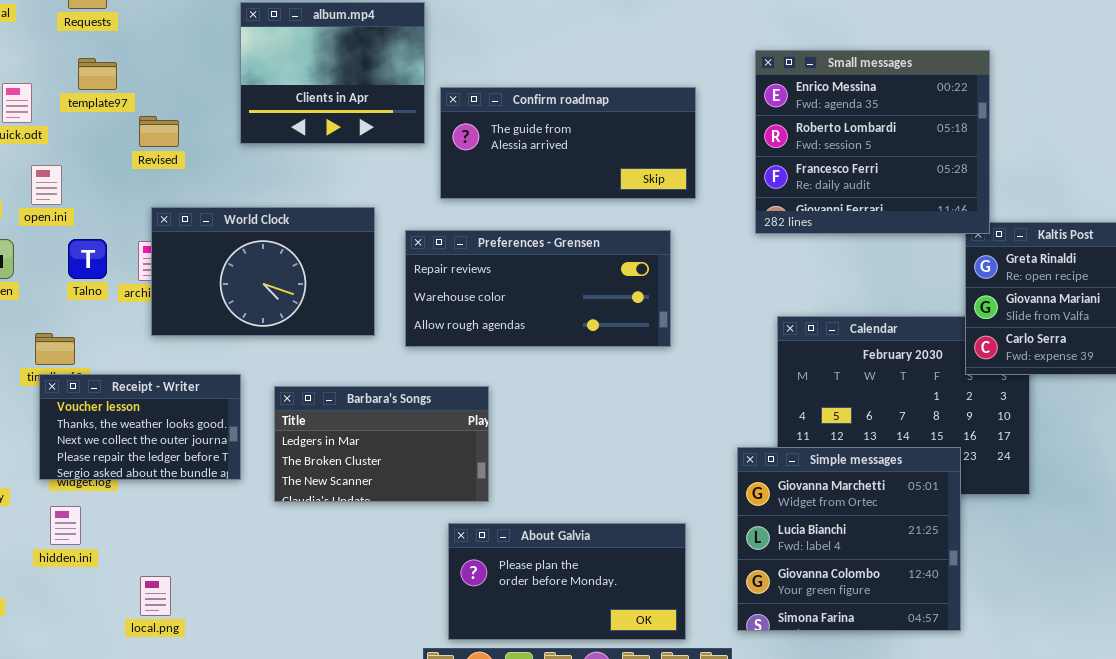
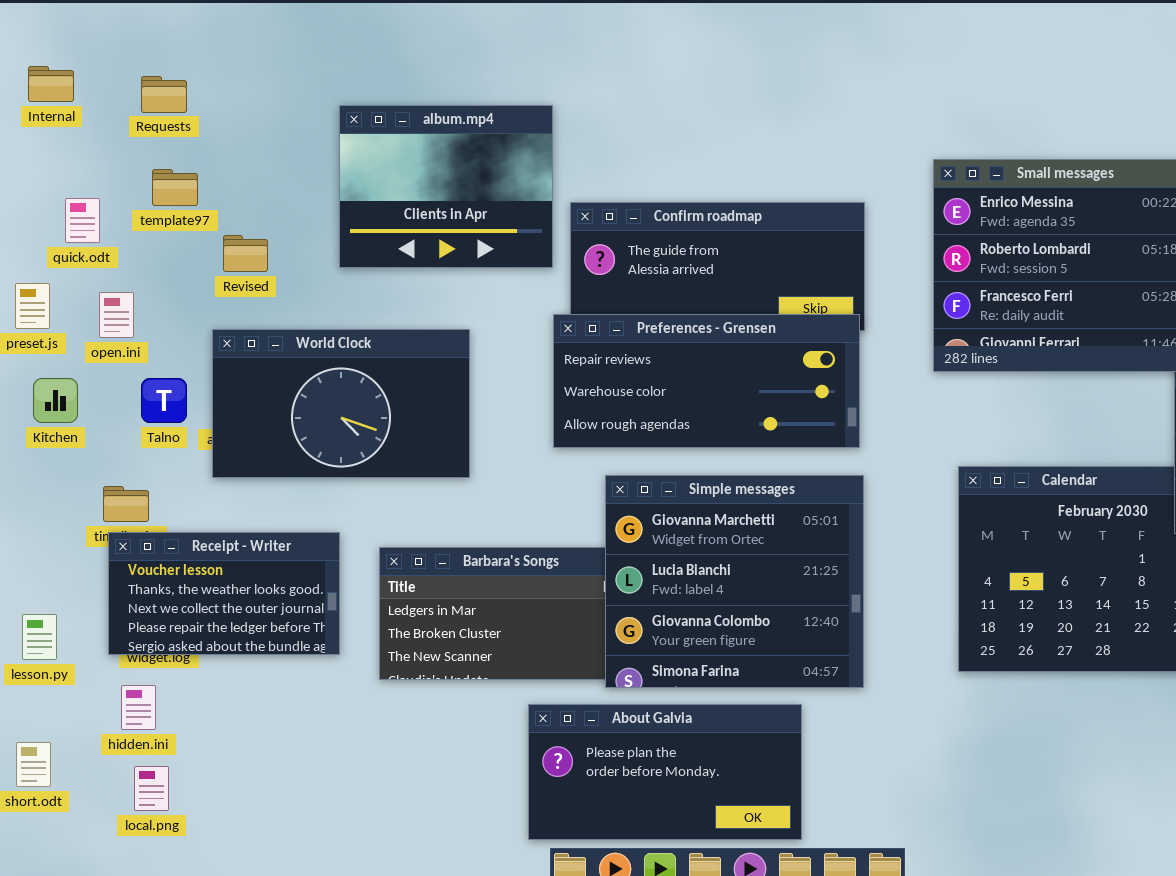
World Clock: [151,207,375,336] -> [212,329,470,478], moved
Preferences - Grensen: [405,230,671,347] -> [553,314,860,448], moved
Simple messages: [737,447,961,631] -> [605,475,864,688], moved
About Galvia: [448,523,686,640] -> [528,704,802,840], moved
local.png: [140,576,171,616] -> [134,766,169,811], moved

